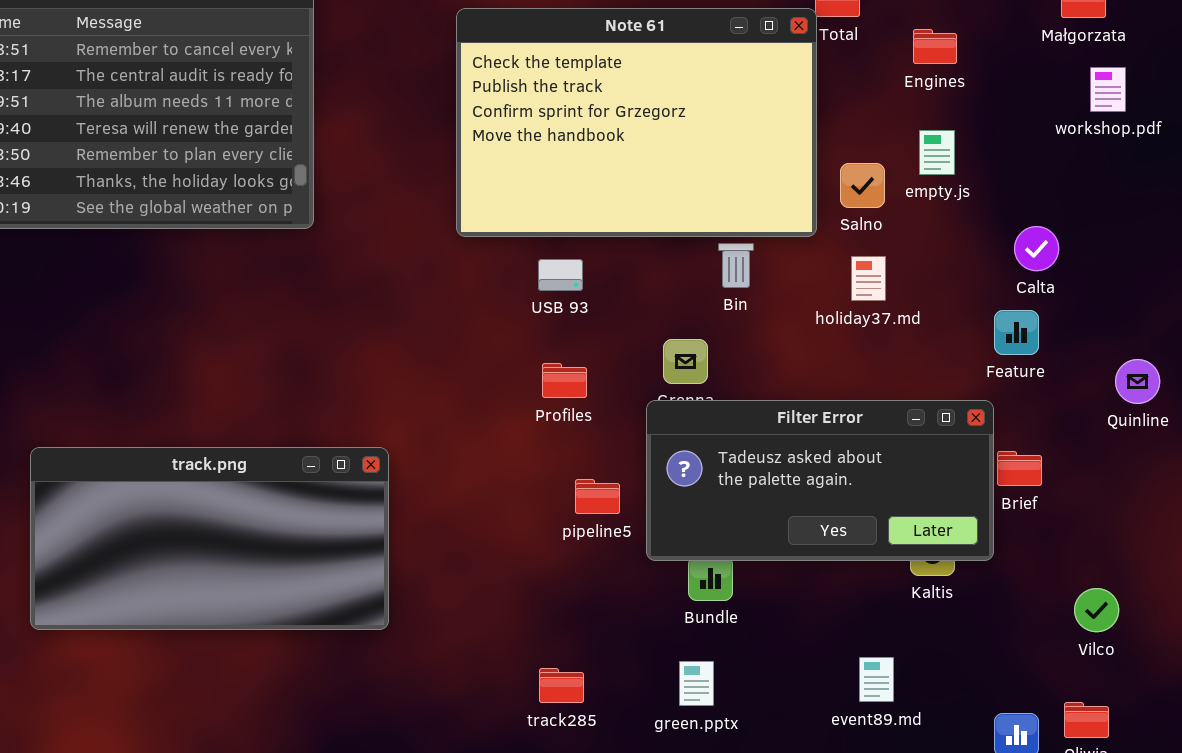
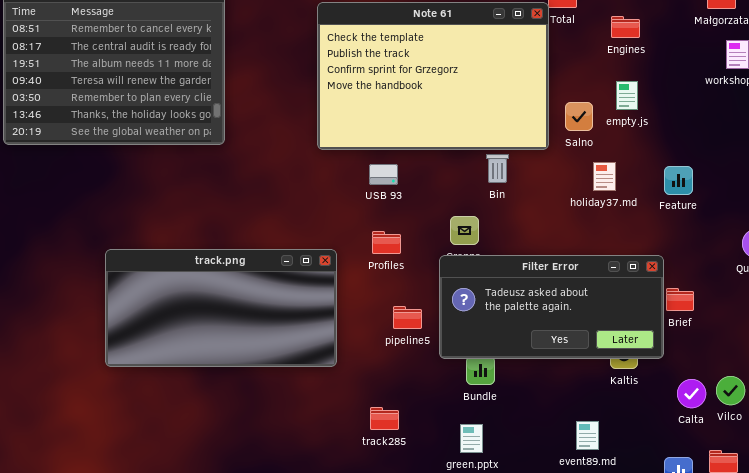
Calta: [1014,226,1059,271] -> [677,379,706,408], moved
holiday37.md: [851,256,886,301] -> [593,162,616,191], moved
Feature: [994,310,1039,355] -> [664,166,693,195], moved
track.png: [30,447,389,630] -> [105,249,337,367], moved
track285: [539,668,584,703] -> [370,407,399,430], moved

